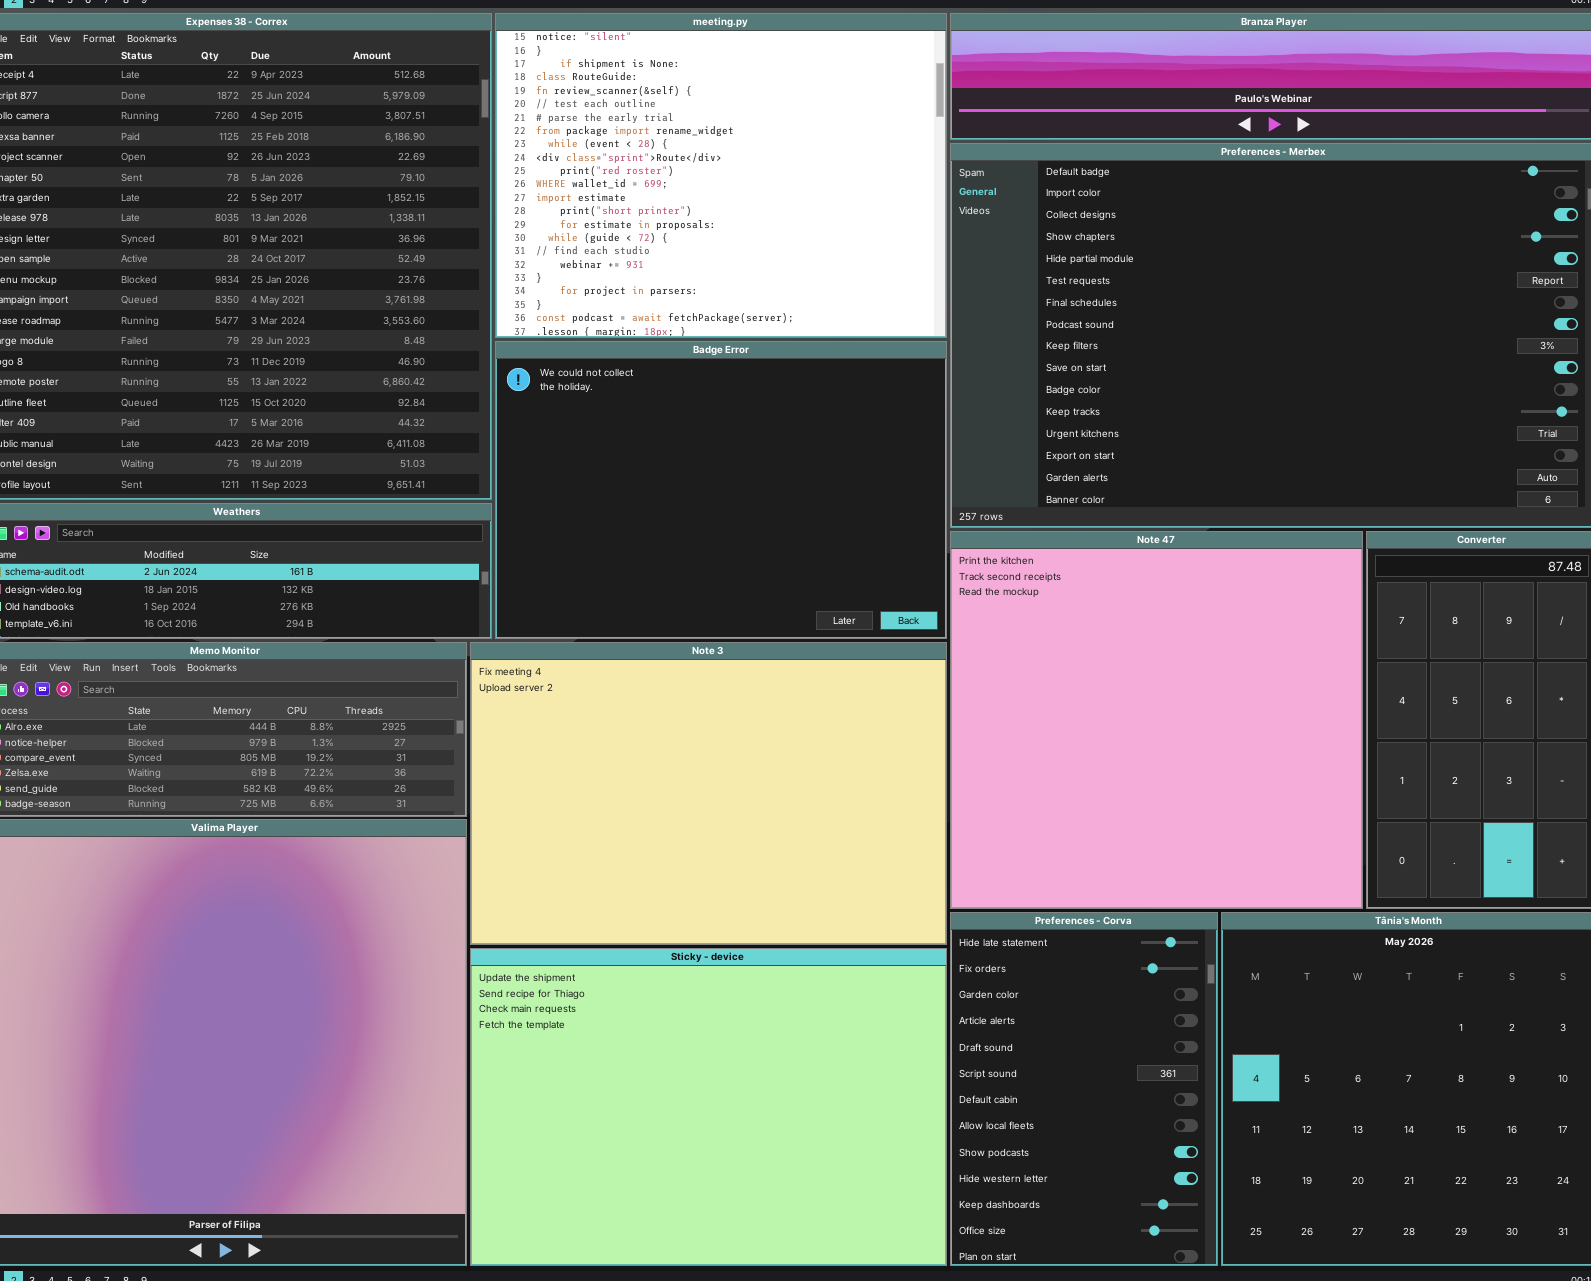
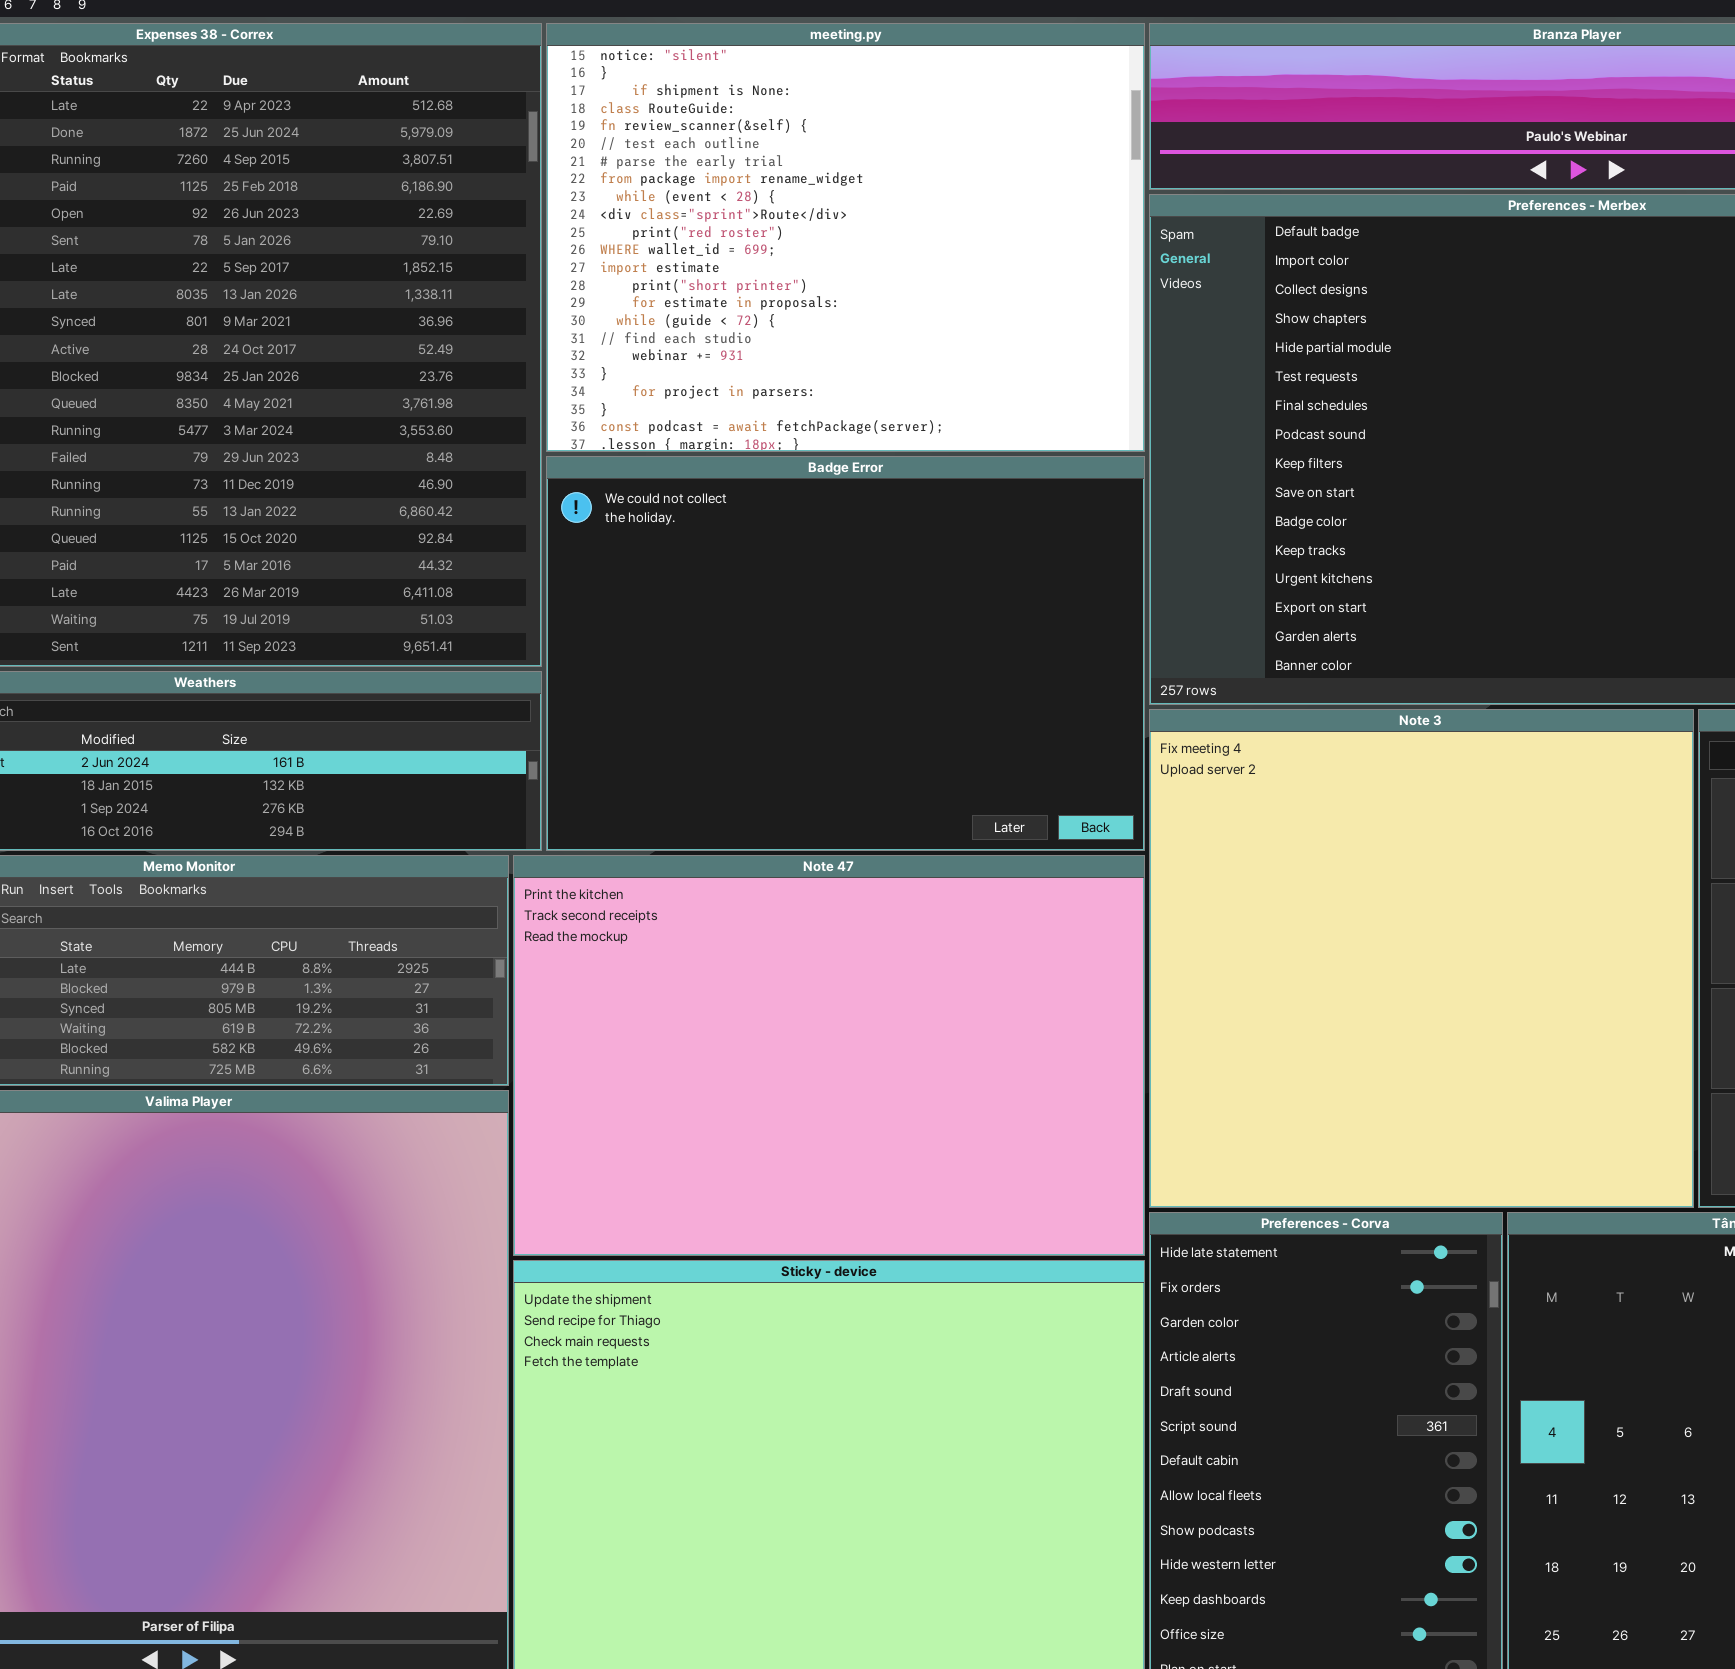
Note 47: [950,531,1363,909] -> [513,855,1145,1256], moved, resized
Note 3: [470,642,947,945] -> [1149,709,1694,1208], moved, resized

